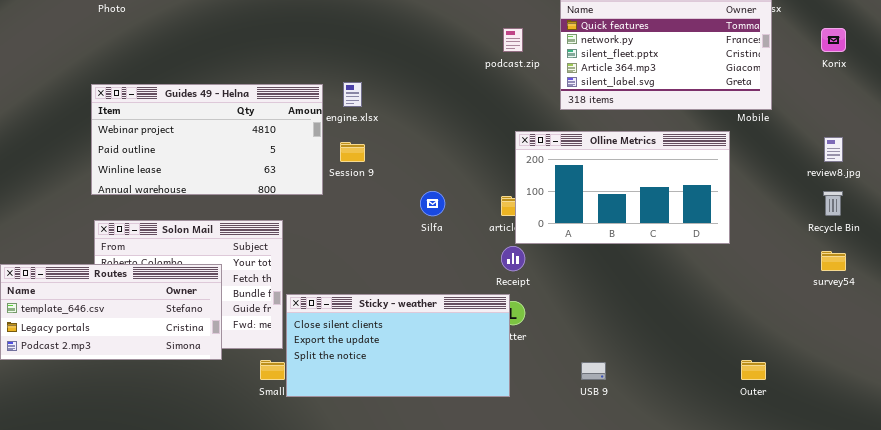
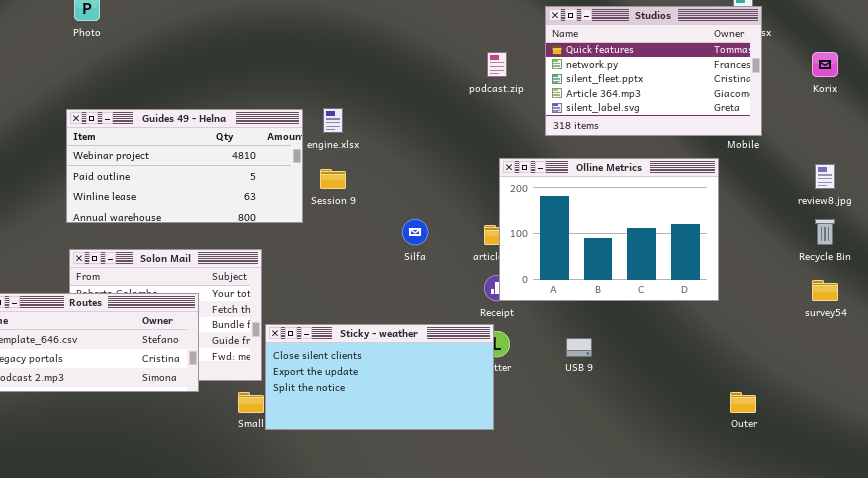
Olline Metrics: [515,131,730,244] -> [499,158,719,301], resized
USB 9: [581,362,606,380] -> [566,338,592,357], moved

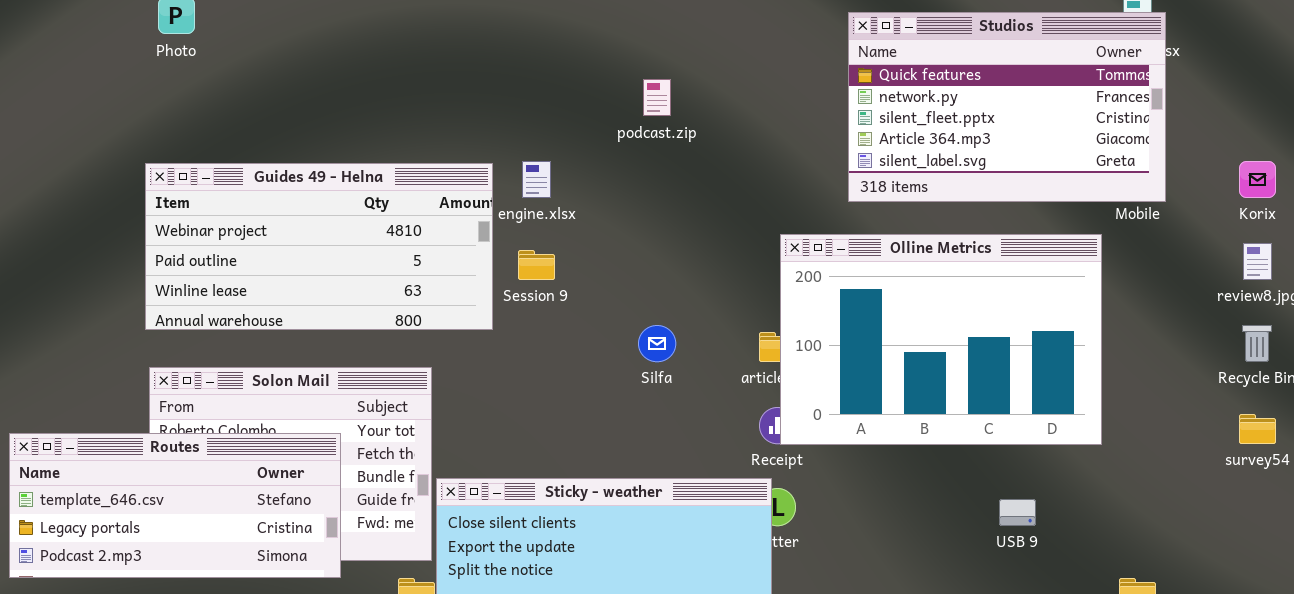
podcast.zip: [487,52,507,77] -> [643,79,671,116], moved
Korix: [812,52,838,77] -> [1239,161,1276,198], moved
USB 9: [566,338,592,357] -> [999,499,1036,526], moved

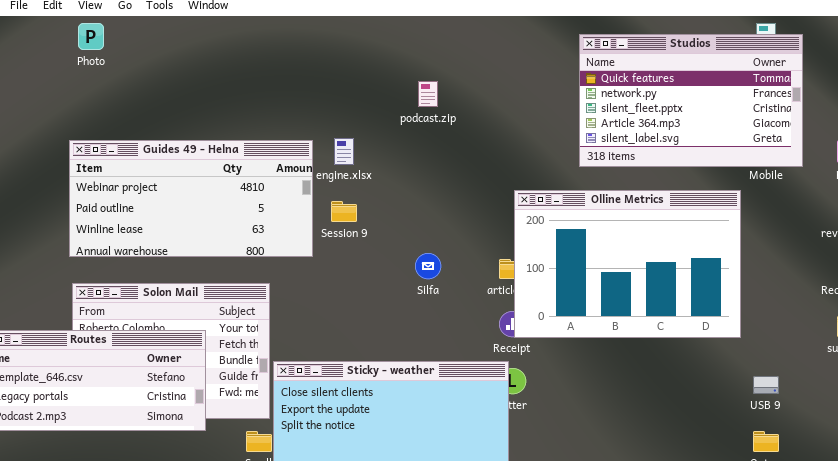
Studios: [848,12,1166,202] -> [579,34,803,167], moved
USB 9: [999,499,1036,526] -> [753,376,779,394], moved

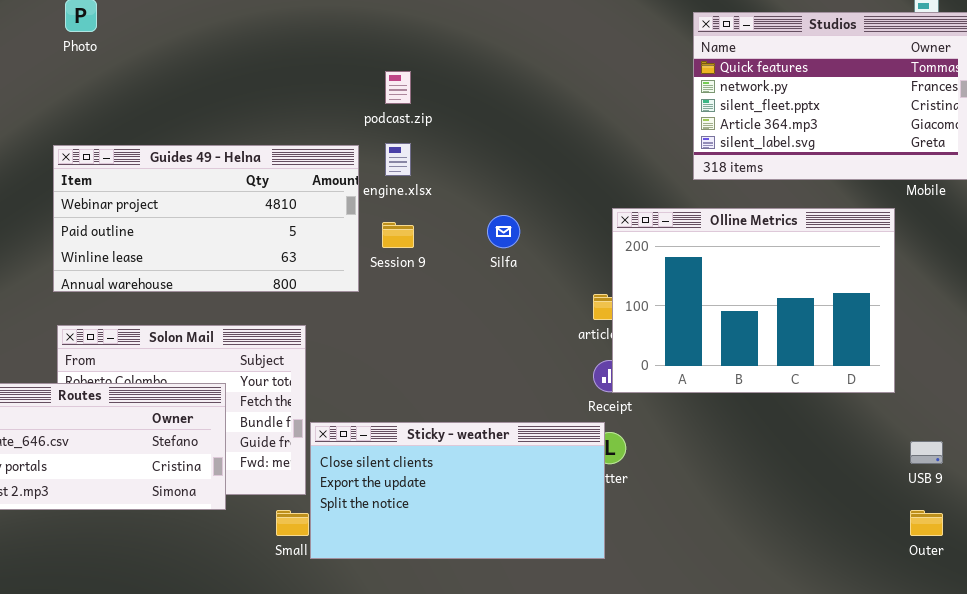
podcast.zip: [418,81,438,107] -> [385,71,411,104], moved
Silfa: [415,253,441,279] -> [487,215,520,248], moved

